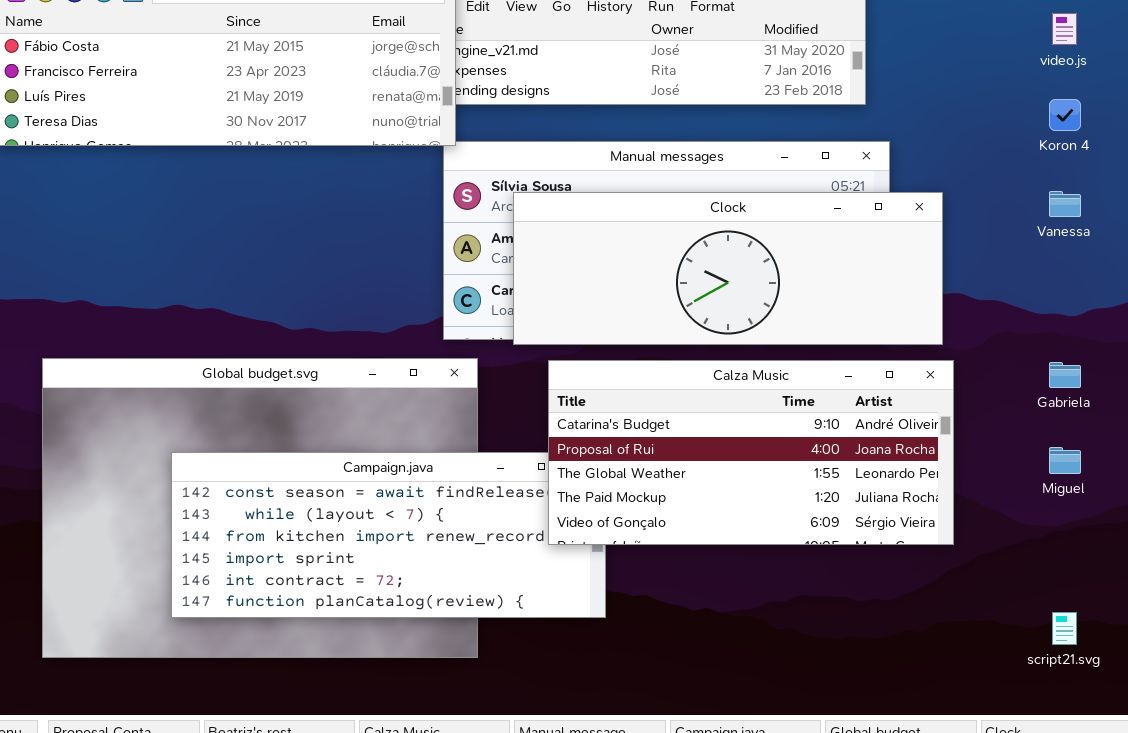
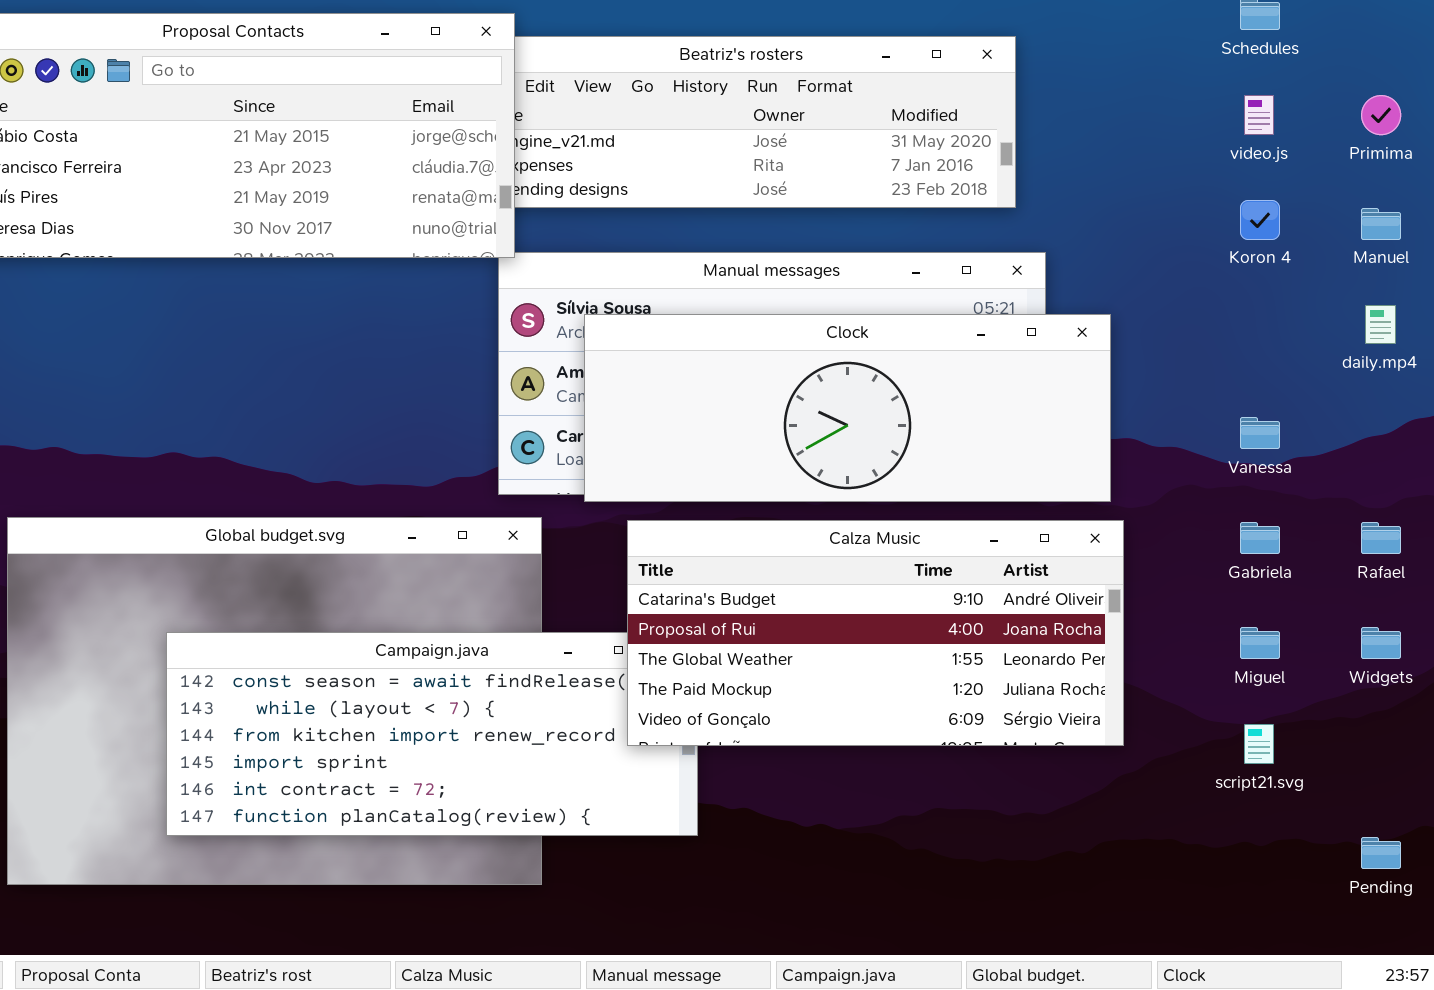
Vanessa: [1049,191,1081,217] -> [1240,417,1280,449], moved
script21.svg: [1052,612,1077,645] -> [1244,724,1274,764], moved

